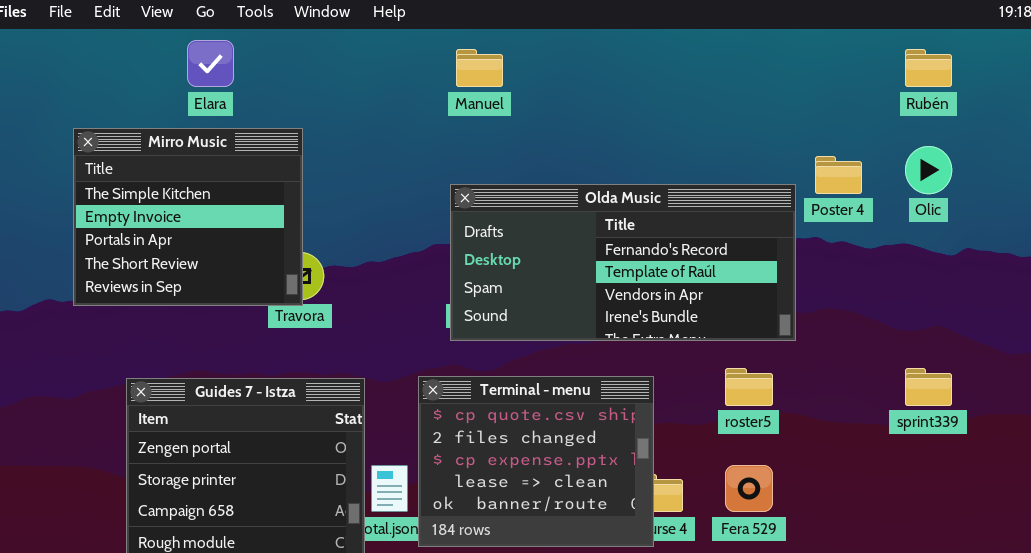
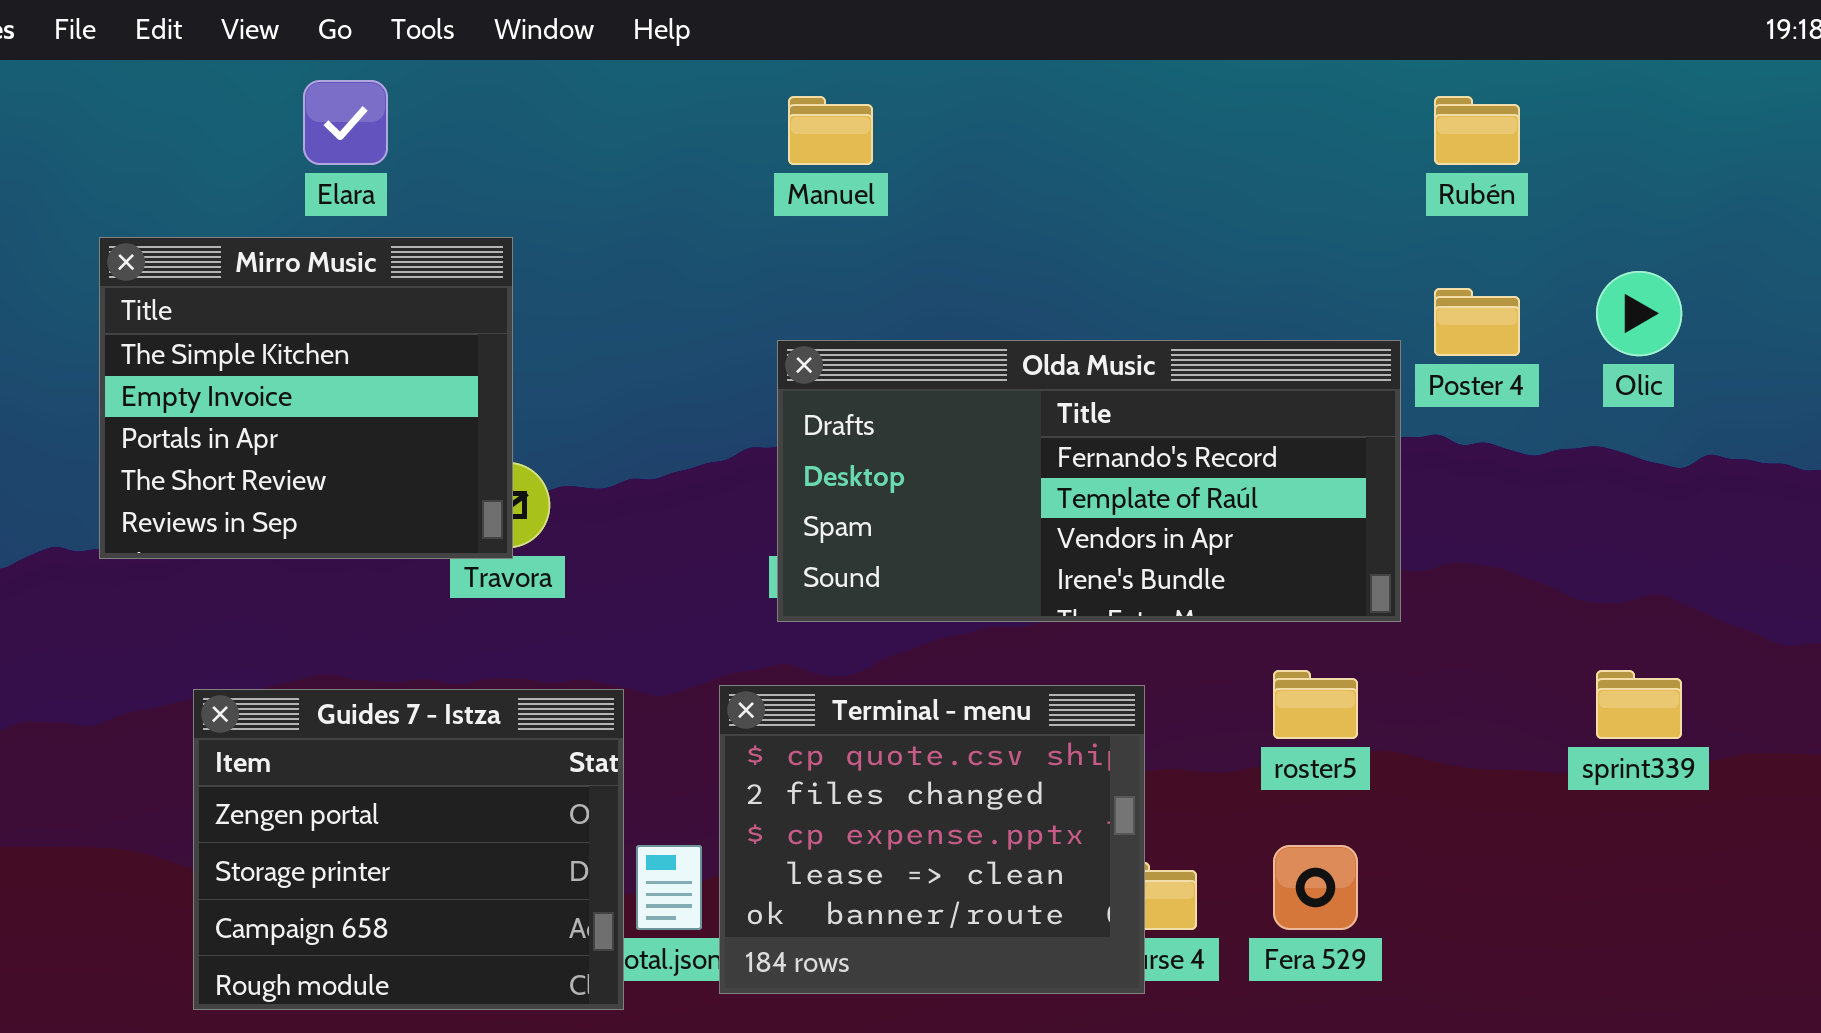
Rubén: [905,49,952,87] -> [1434,96,1520,165], moved

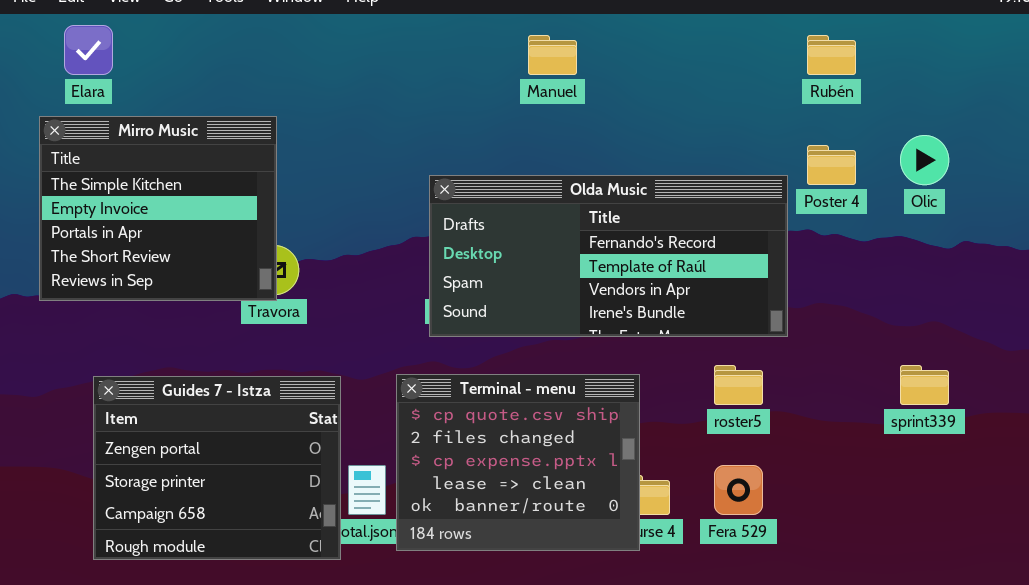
Elara: [303,80,388,165] -> [64,25,113,75], moved
Manuel: [788,96,873,165] -> [528,35,577,75], moved

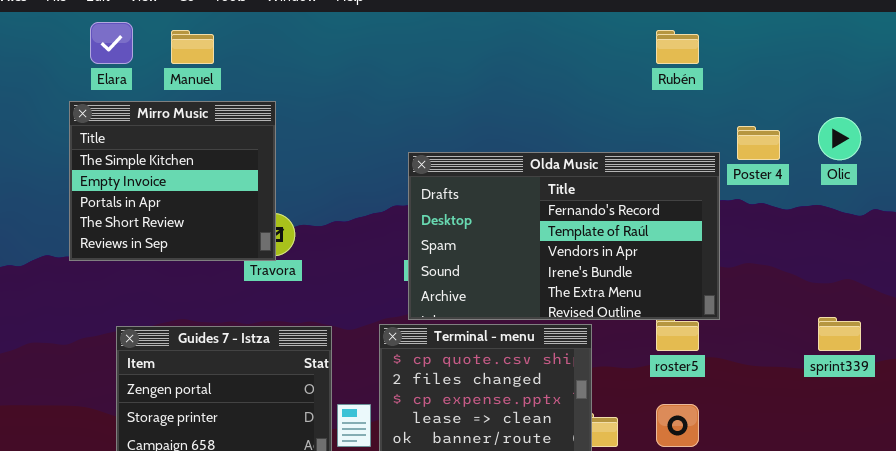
Manuel: [528,35,577,75] -> [171,30,214,64], moved
Rubén: [807,35,856,75] -> [656,30,699,64], moved
Olda Music: [429,175,788,337] -> [408,152,720,320], resized

